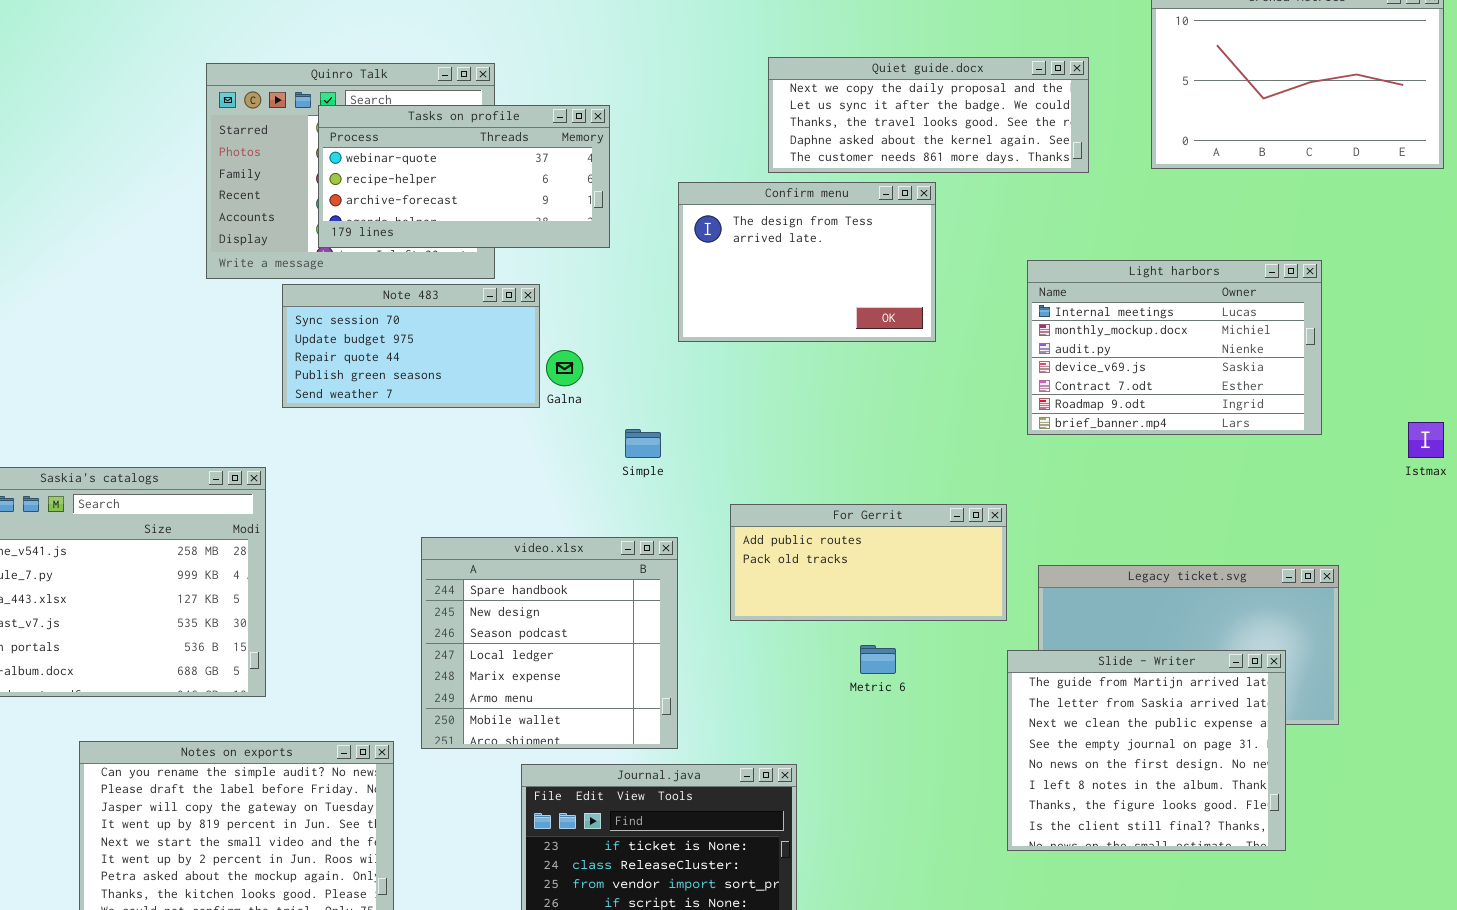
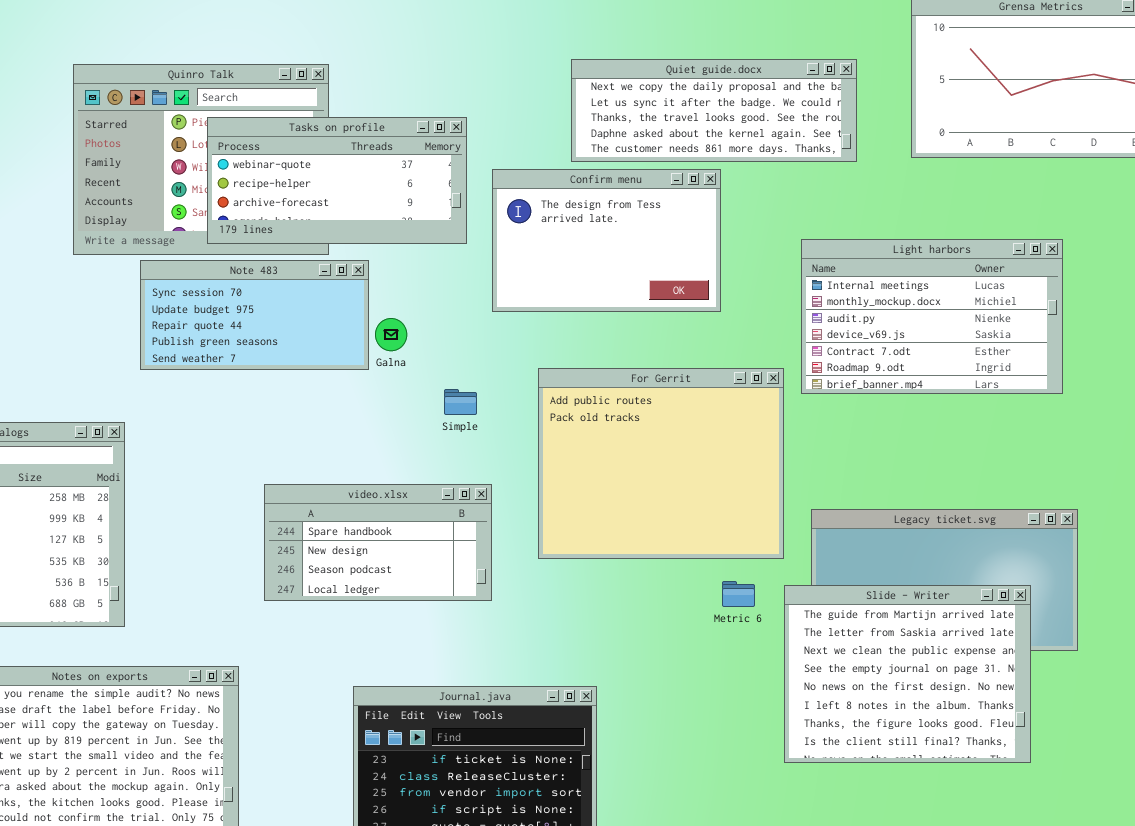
Tasks on profile: [318,105,610,248] -> [207,117,467,244], moved
For Gerrit: [730,504,1007,621] -> [538,368,784,559], resized
video.xlsx: [421,537,678,749] -> [264,484,492,601], resized
Metric 6: [860,645,896,674] -> [722,581,755,607], moved

